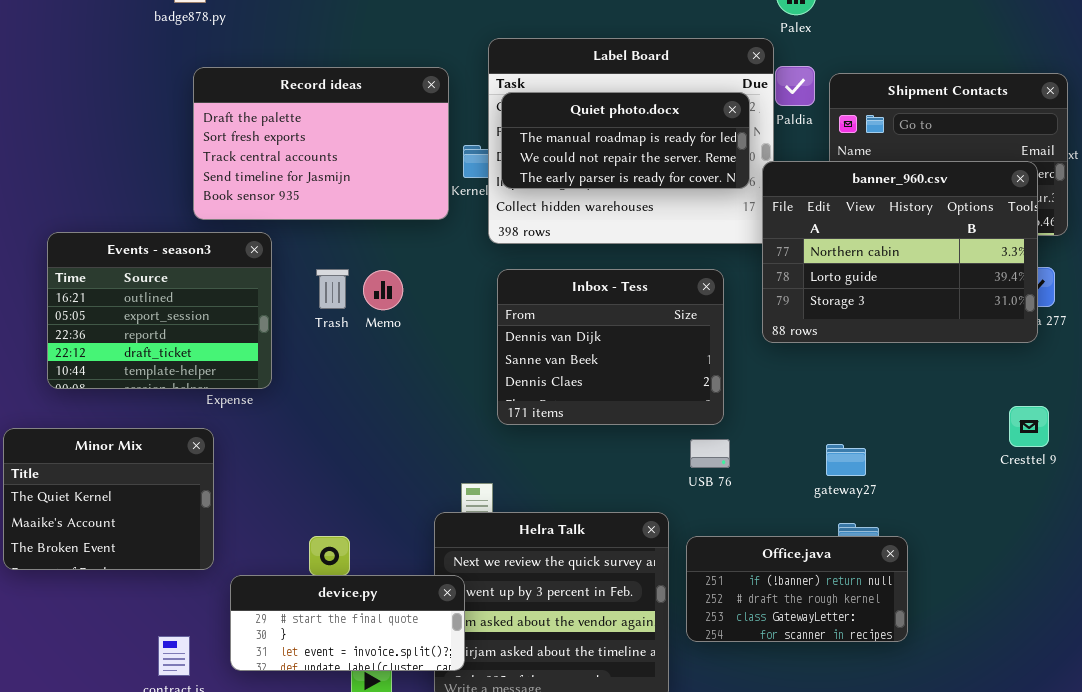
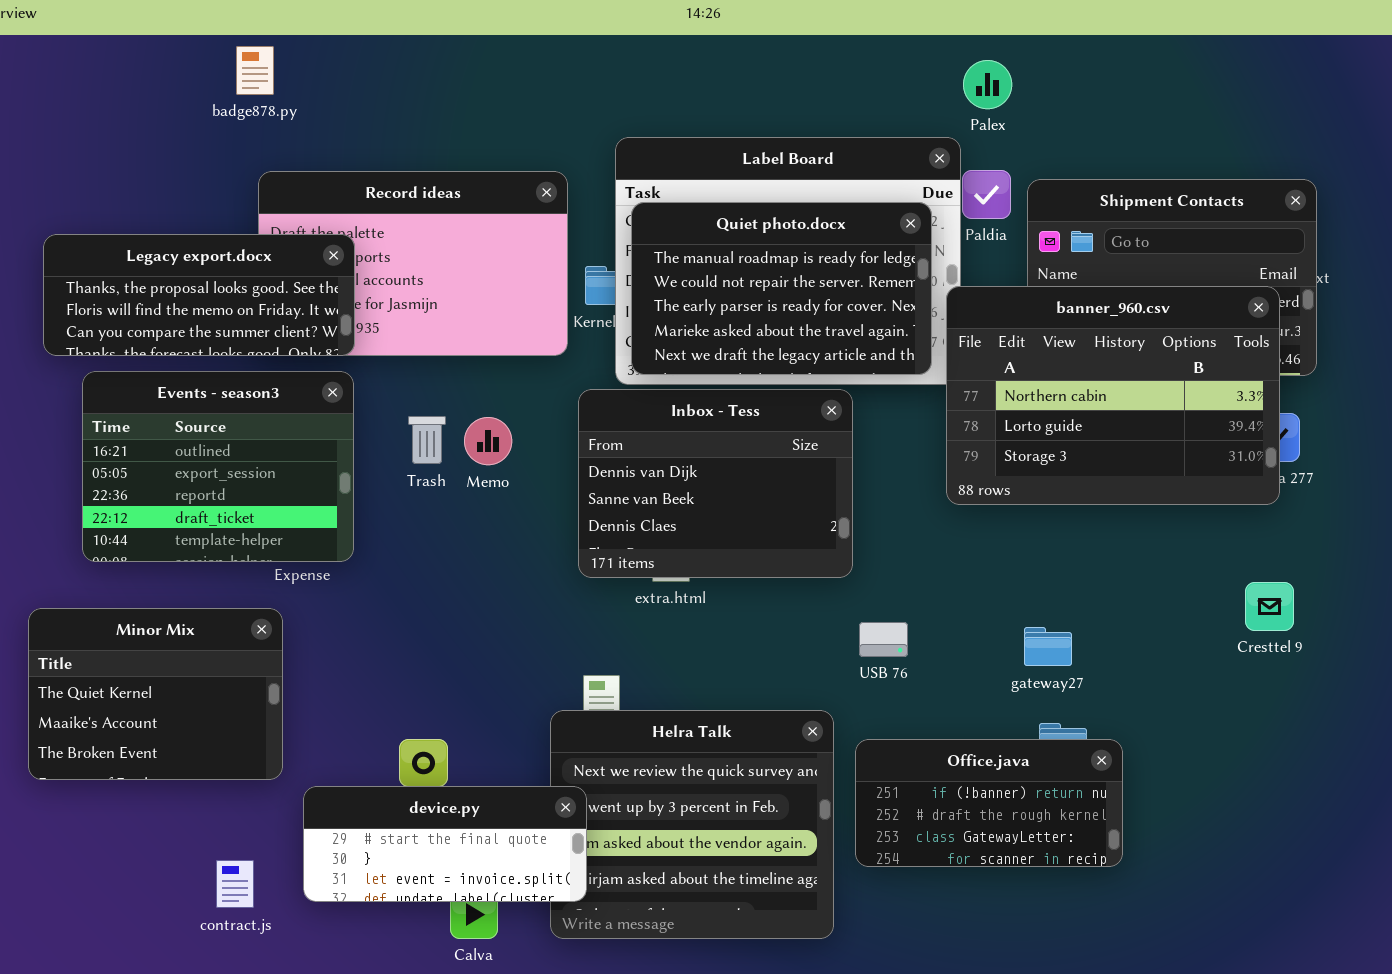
Quiet photo.docx: [501,92,750,189] -> [631,202,932,375], resized
Legacy export.docx: none -> [43,234,355,356], opened
Inbox - Tess: [497,269,724,425] -> [578,389,853,578], moved

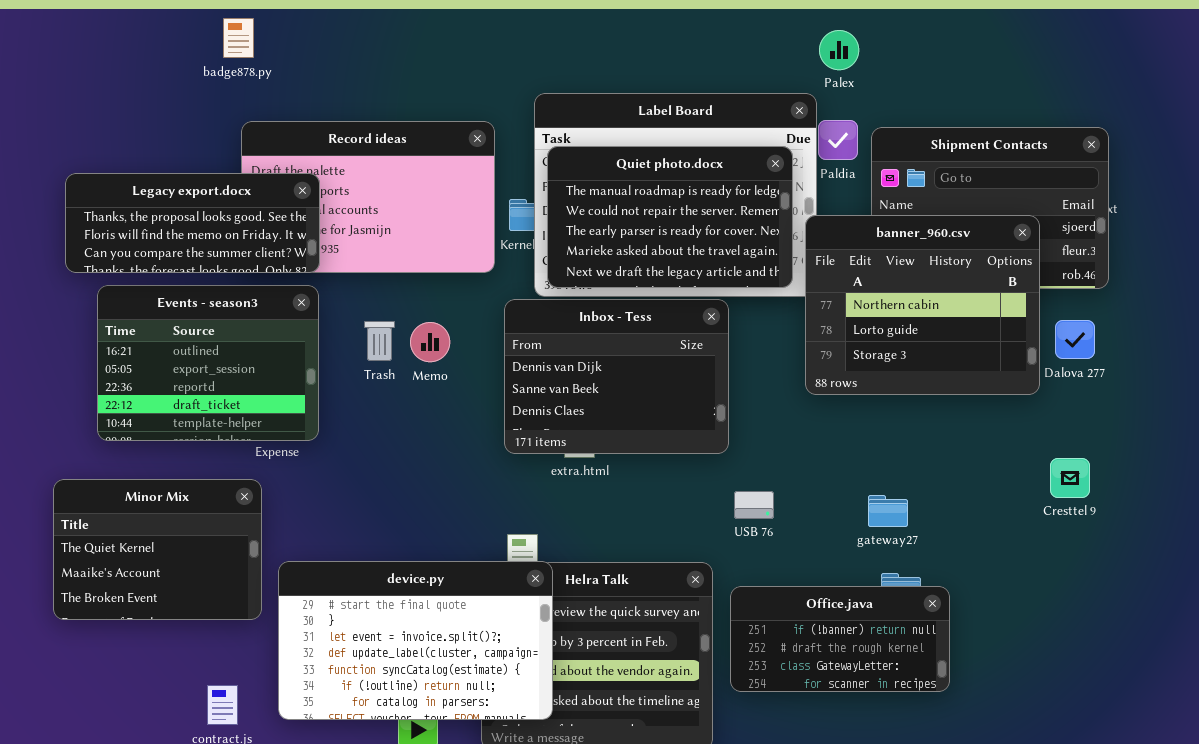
banner_960.csv: [946,286,1280,505] -> [805,215,1040,395], resized
device.py: [303,786,587,902] -> [278,561,553,720], resized

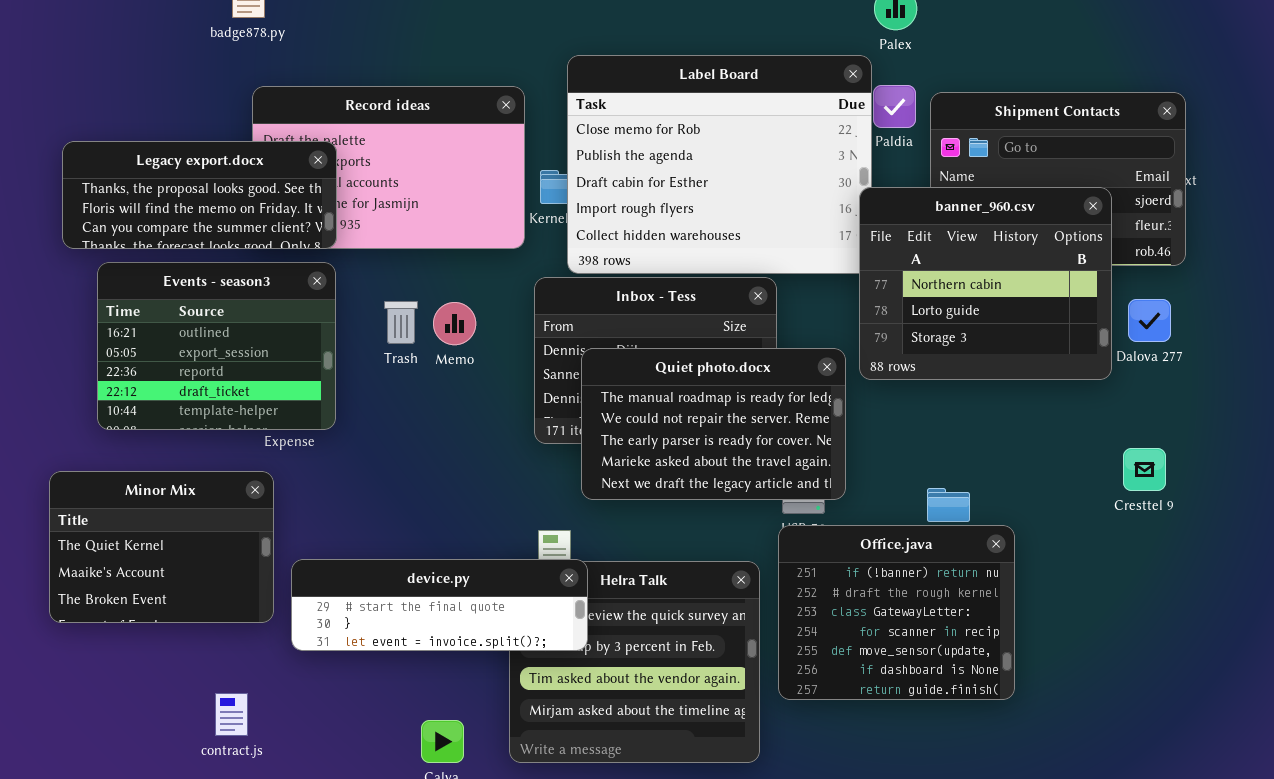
Quiet photo.docx: [547,146,793,288] -> [581,348,846,500], moved
device.py: [278,561,553,720] -> [291,559,588,651], resized
Office.java: [730,586,950,692] -> [778,525,1015,700], resized

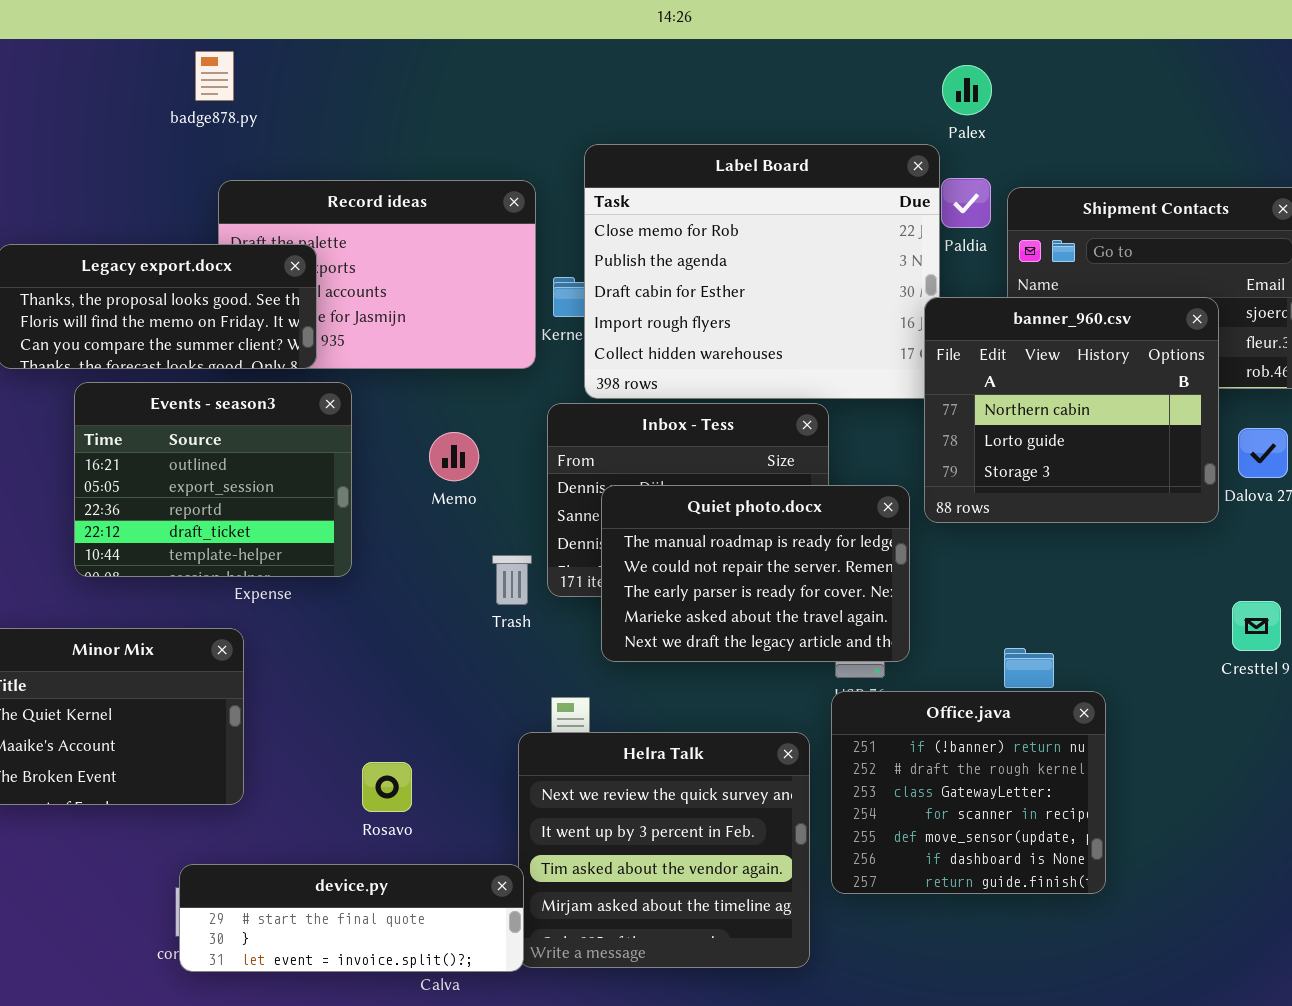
Events - season3: [97,262,336,430] -> [74,382,352,577], moved
Trash: [384,301,418,344] -> [492,555,532,605], moved
device.py: [291,559,588,651] -> [179,864,524,972], moved

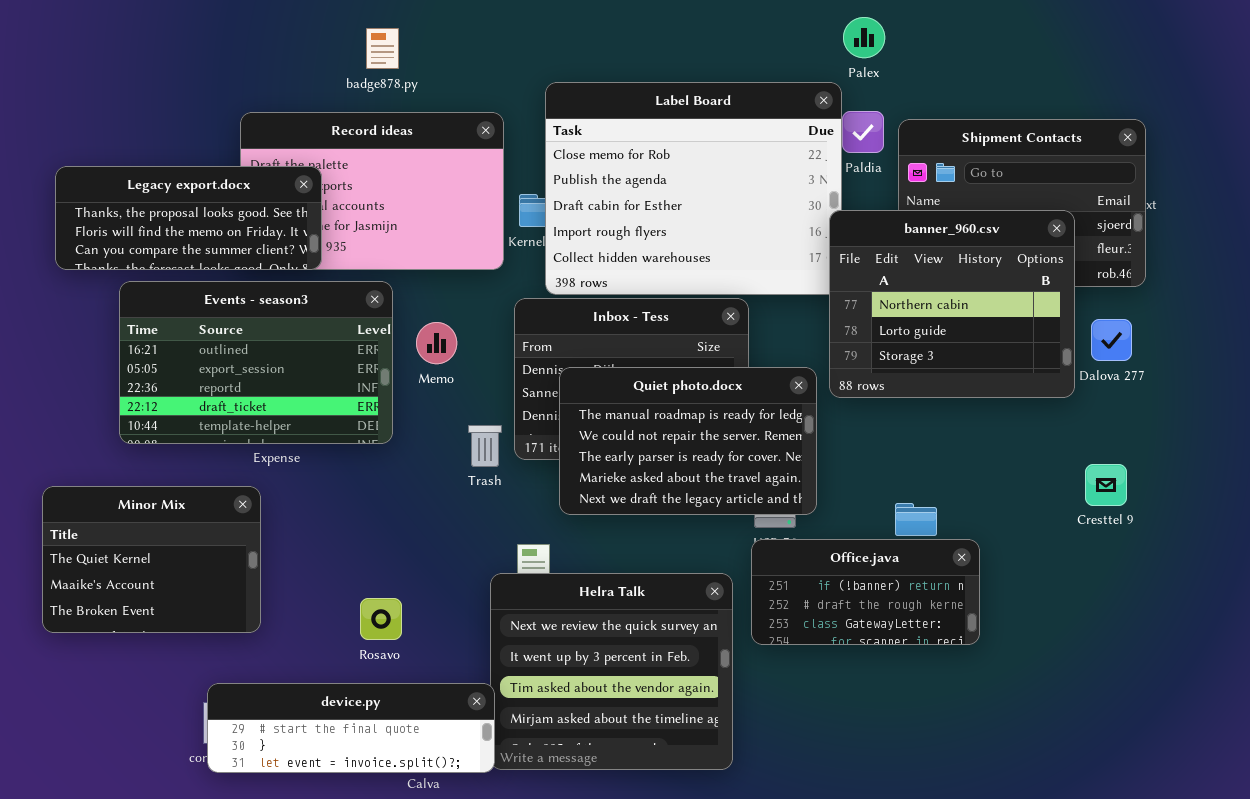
badge878.py: [195,51,234,101] -> [366,28,399,69], moved
Events - season3: [74,382,352,577] -> [119,281,393,444], resized
Office.java: [831,691,1106,894] -> [751,539,980,645], resized

